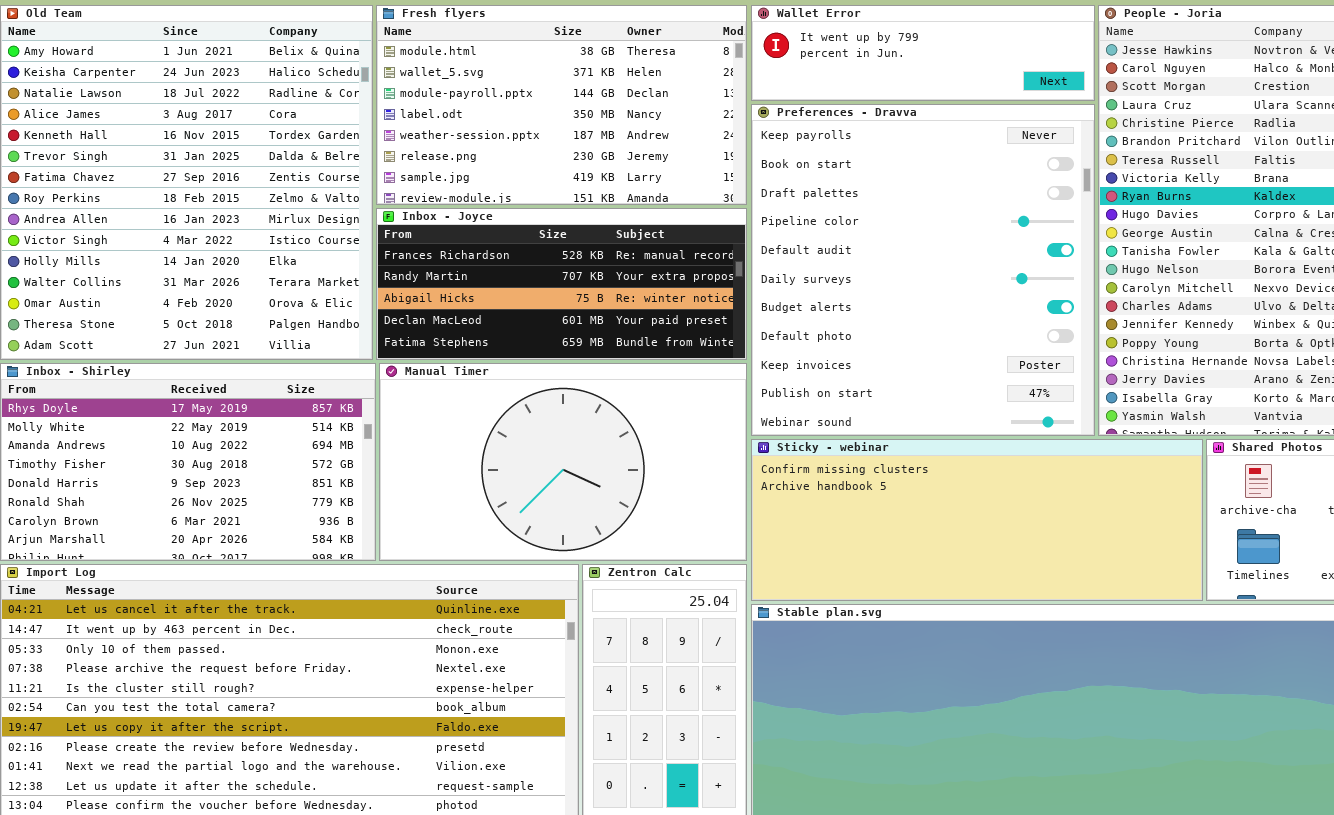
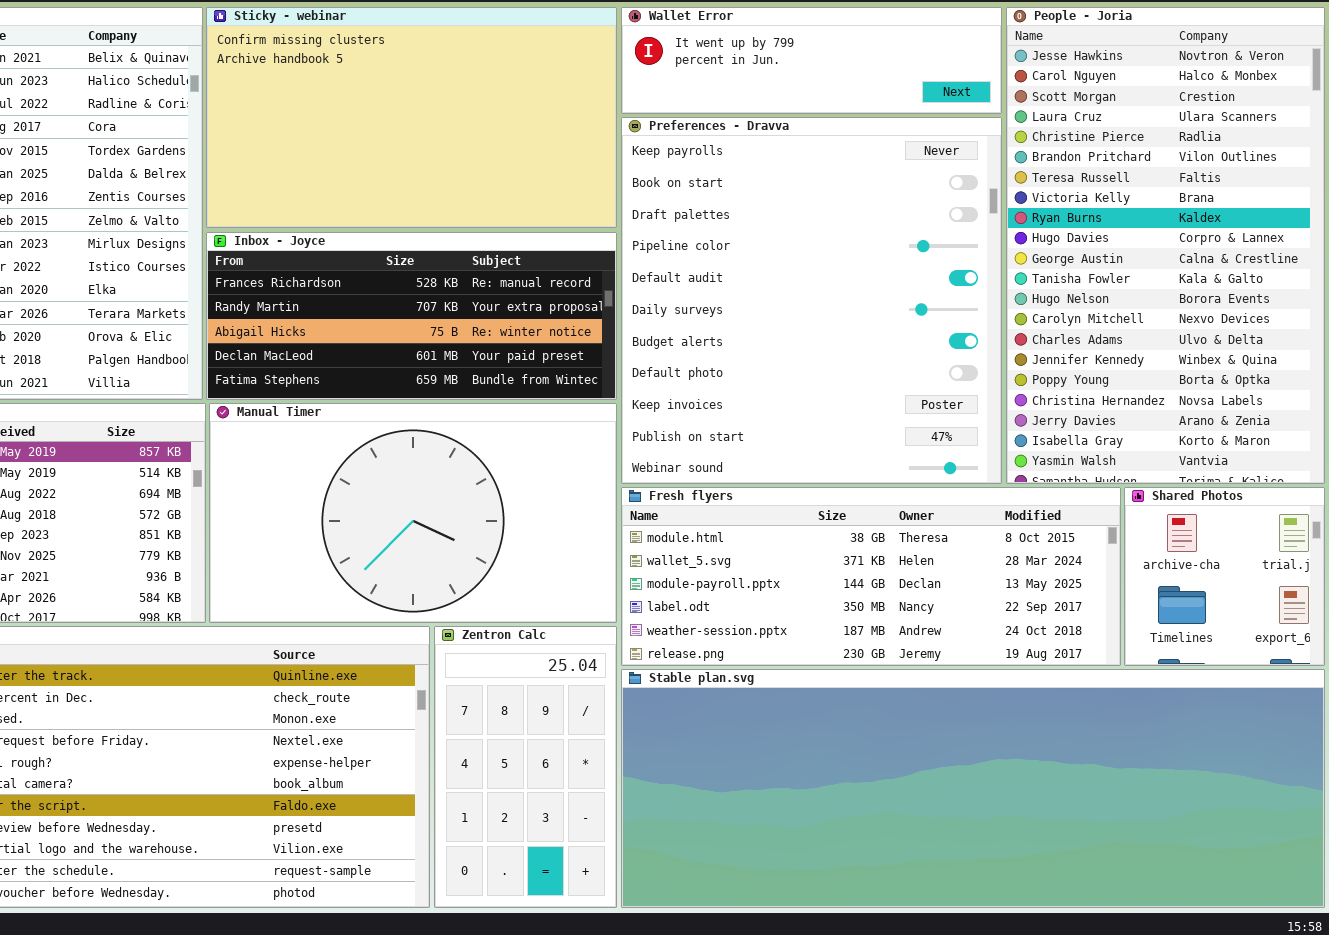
Fresh flyers: [376,5,747,205] -> [621,487,1121,666], moved, resized
Sticky - webinar: [751,439,1203,601] -> [206,7,617,228], moved, resized

